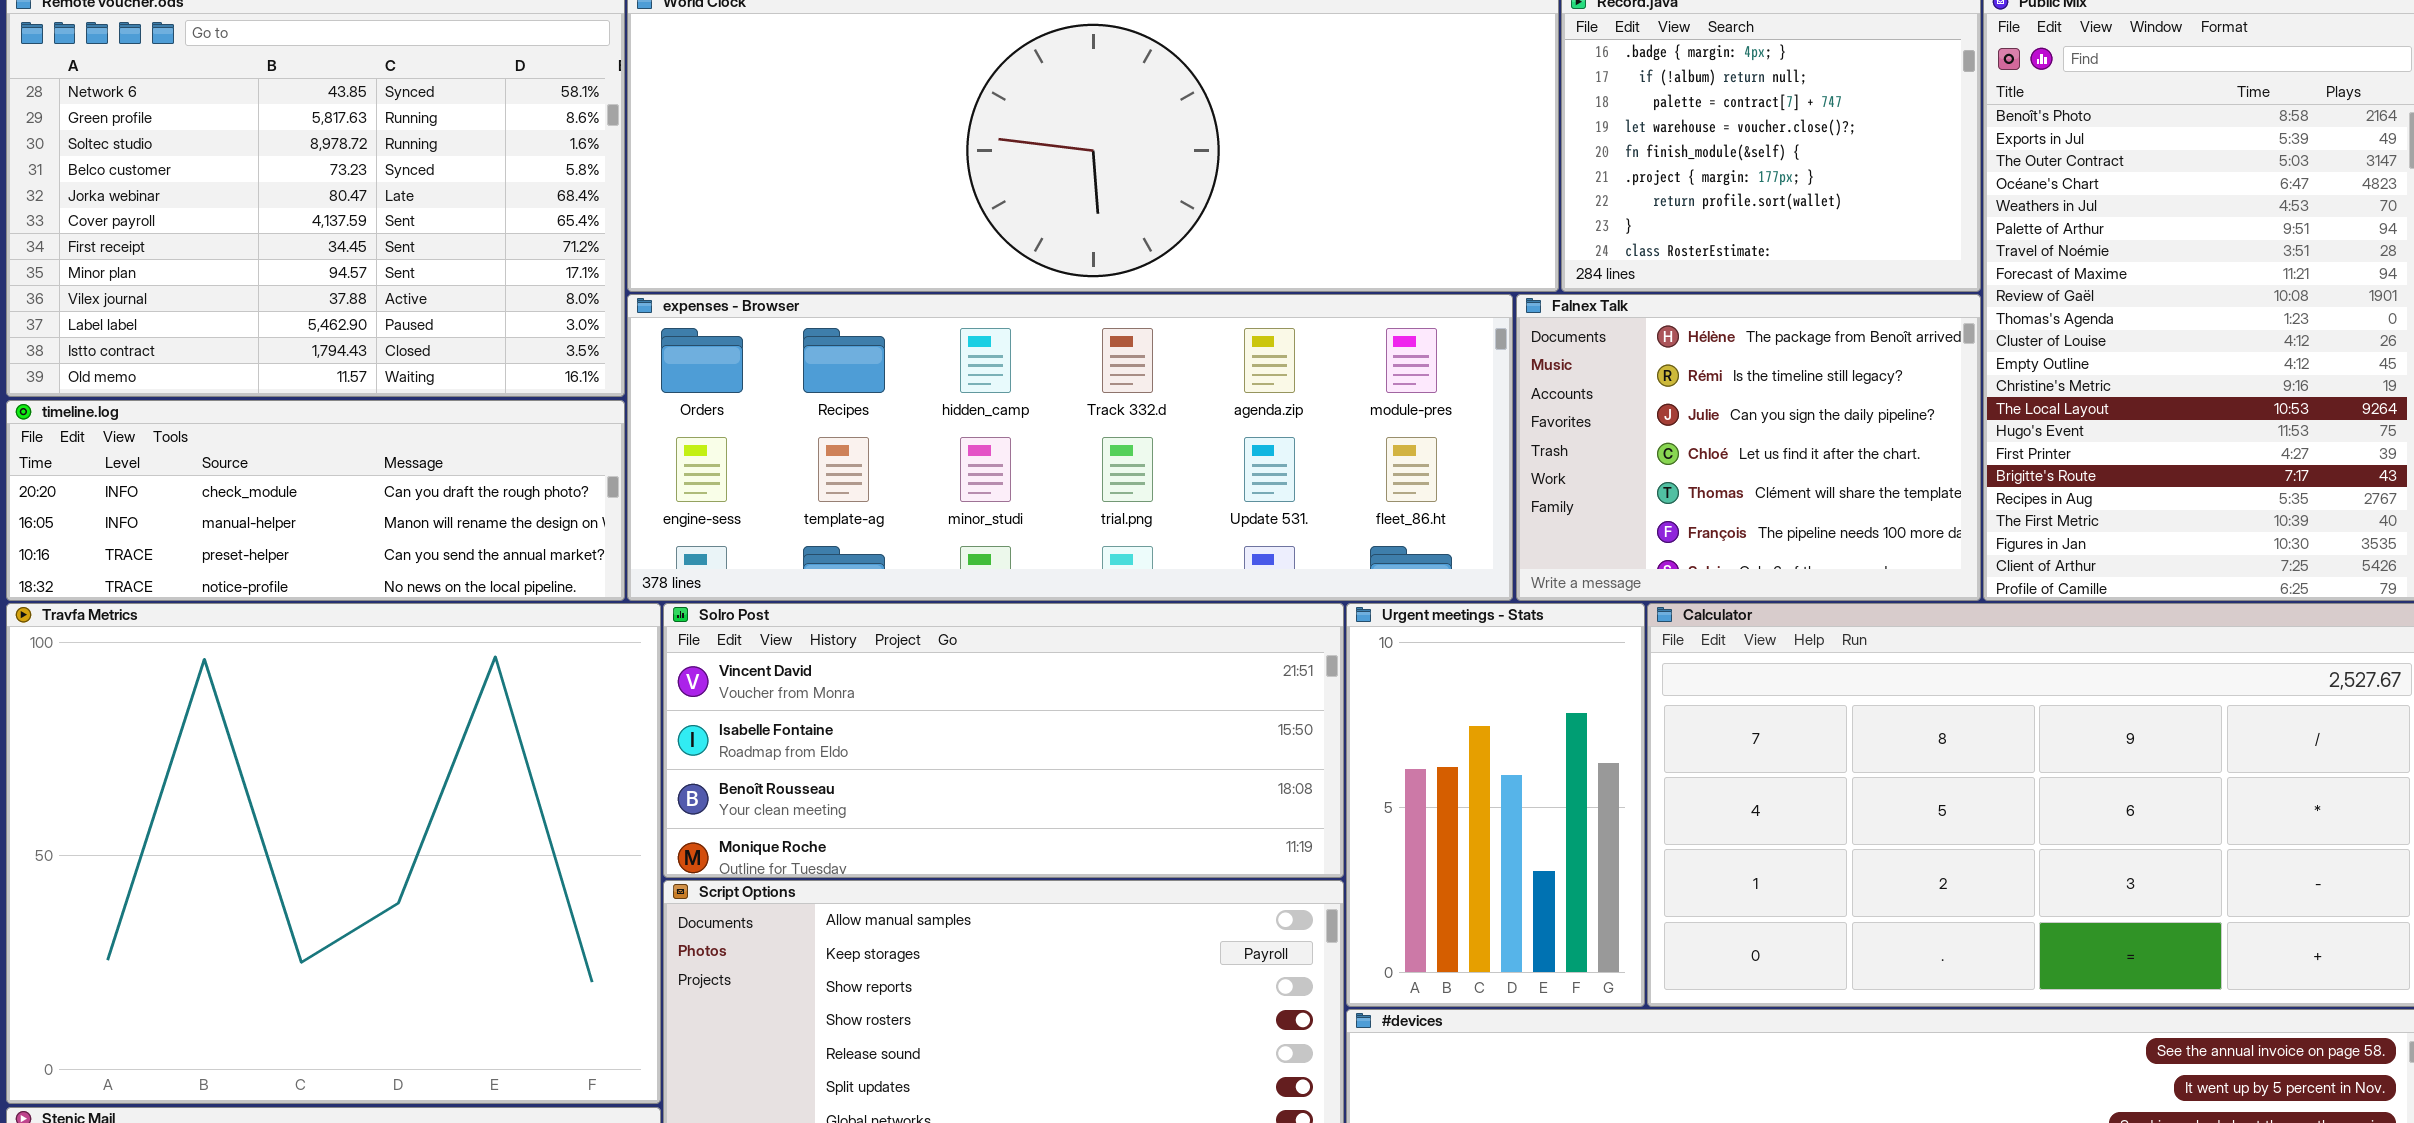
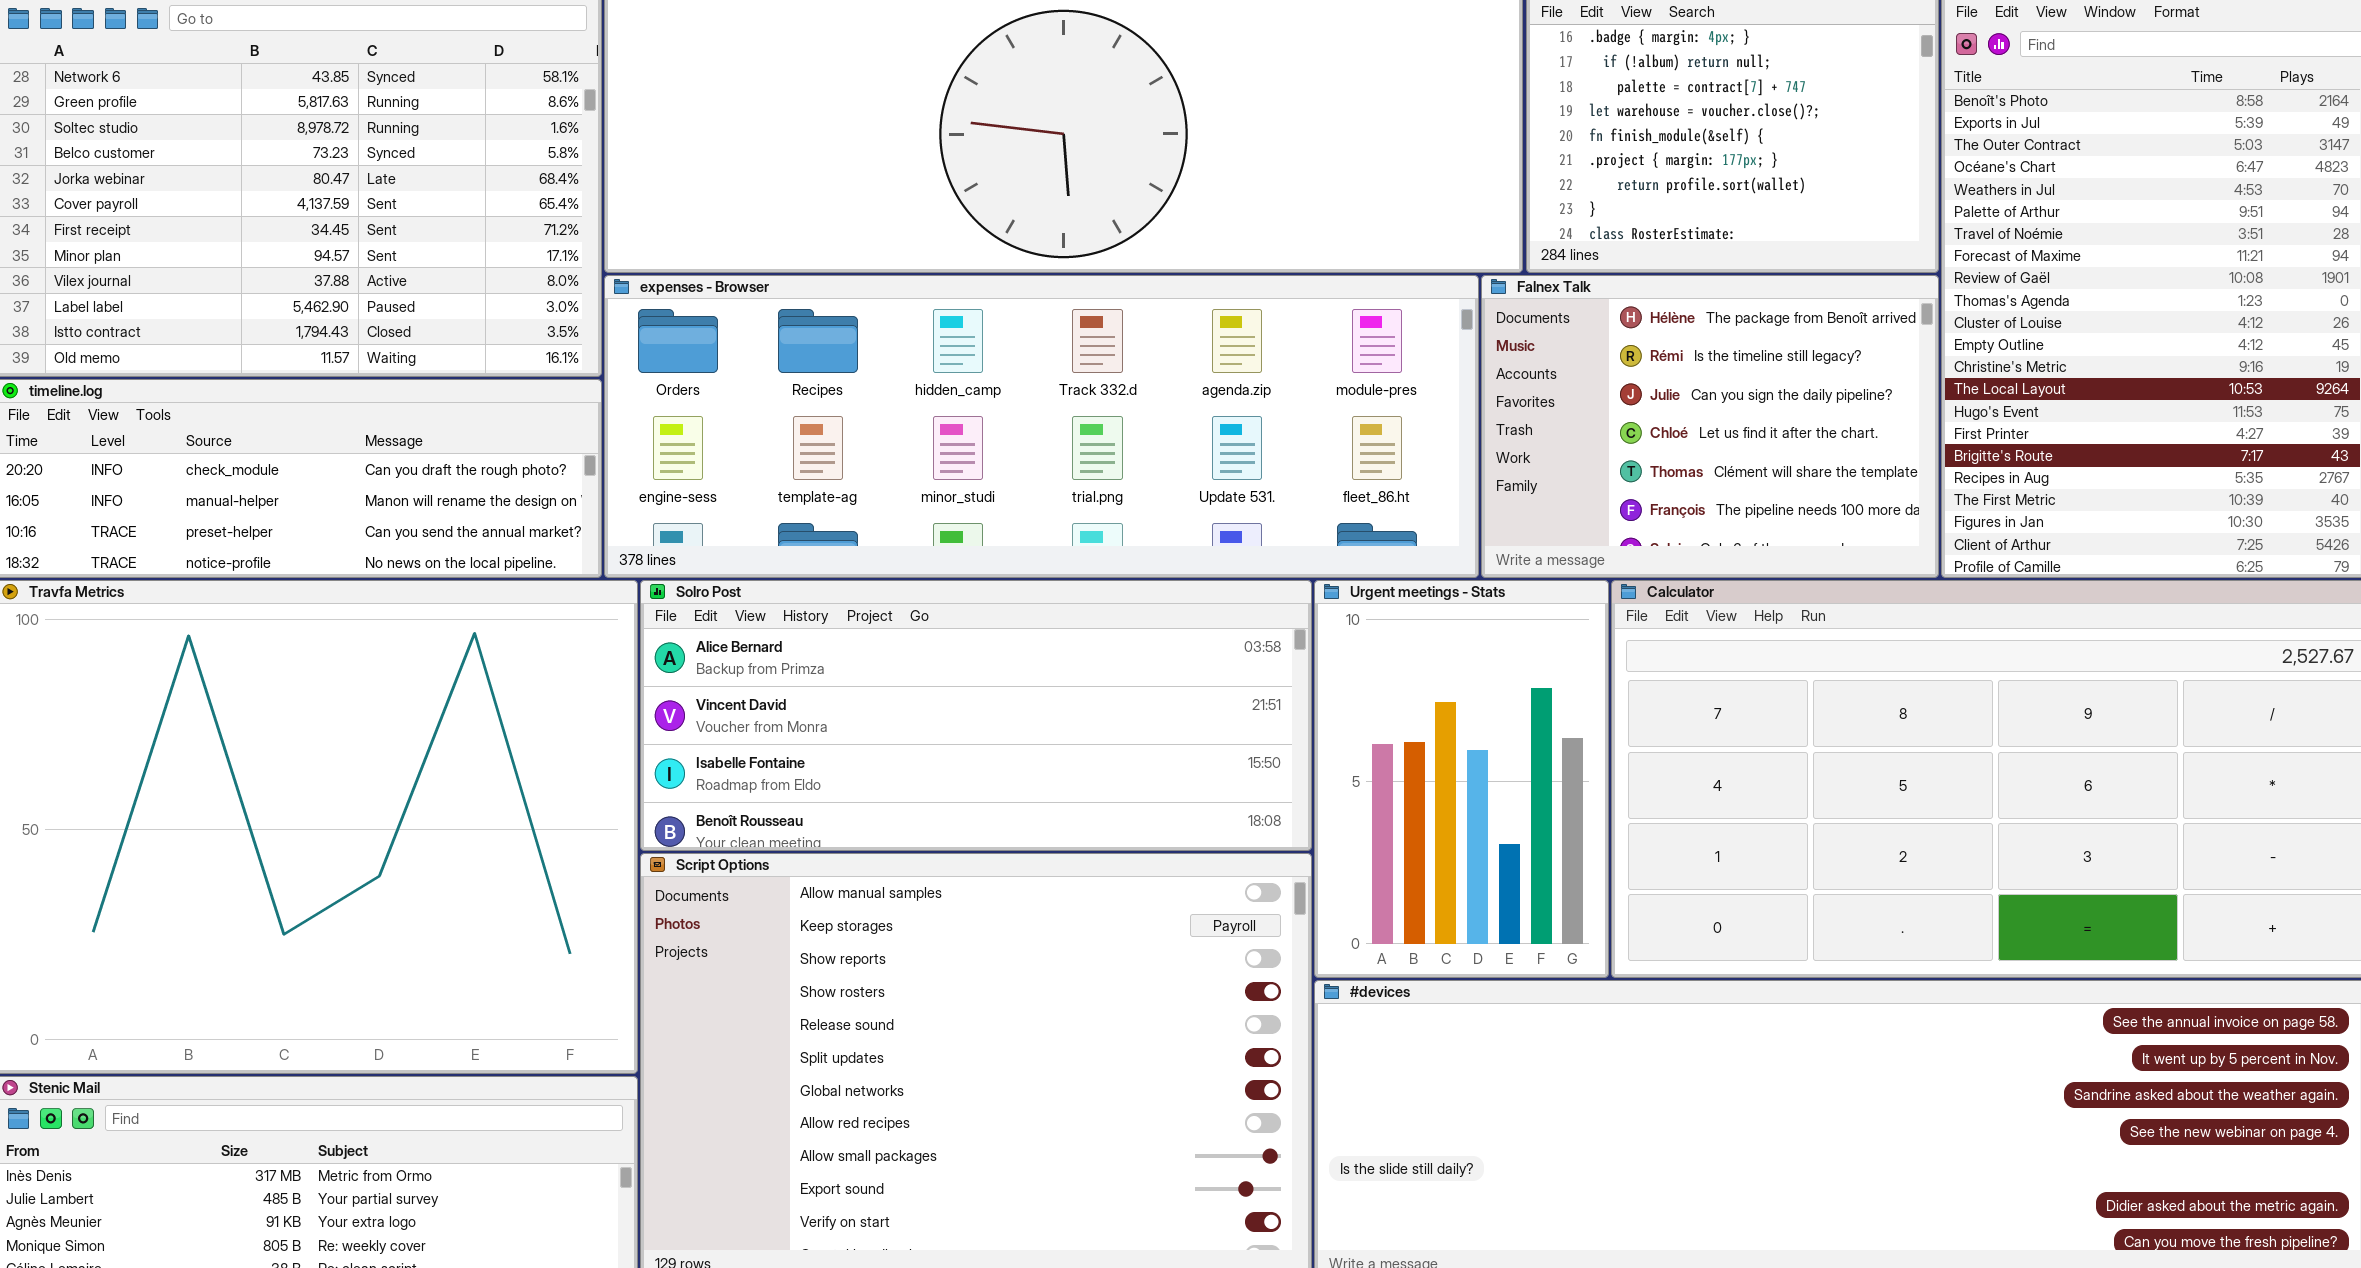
Solro Post: [663,603,1344,878] -> [640,580,1312,851], scrolled up 1 row

